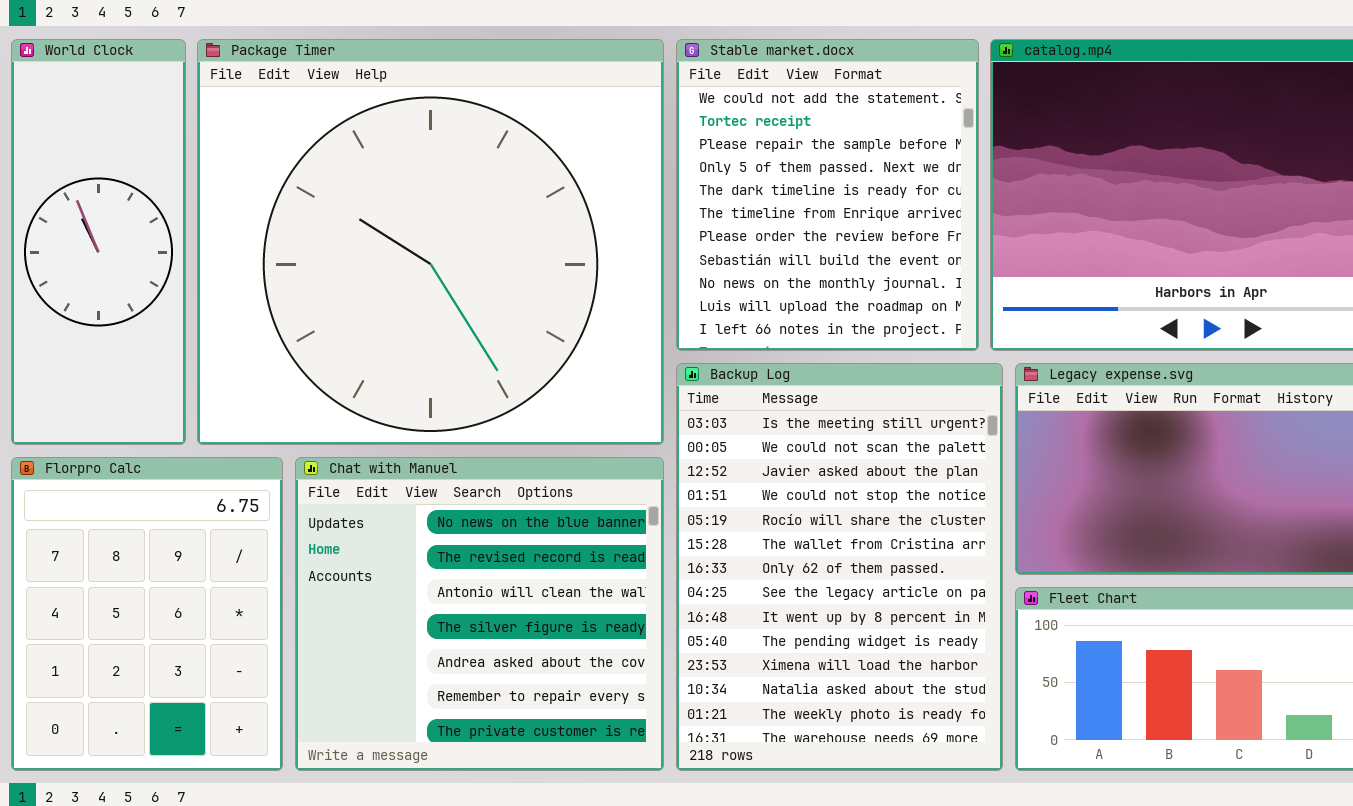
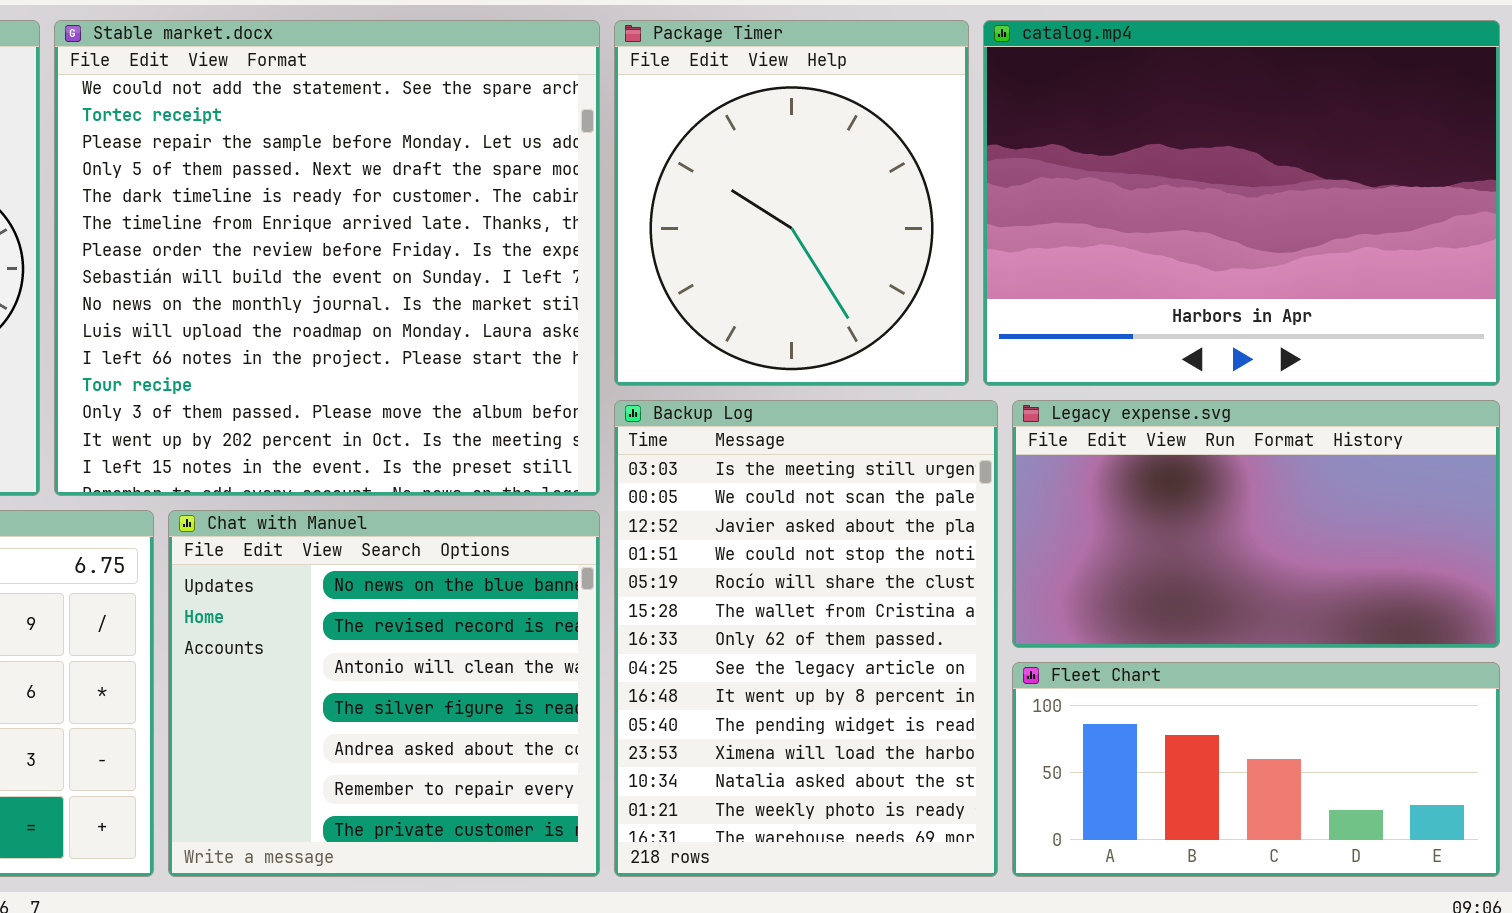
Package Timer: [197,39,664,445] -> [614,20,969,386], moved, resized
Stable market.docx: [676,39,979,351] -> [54,20,600,496], moved, resized

